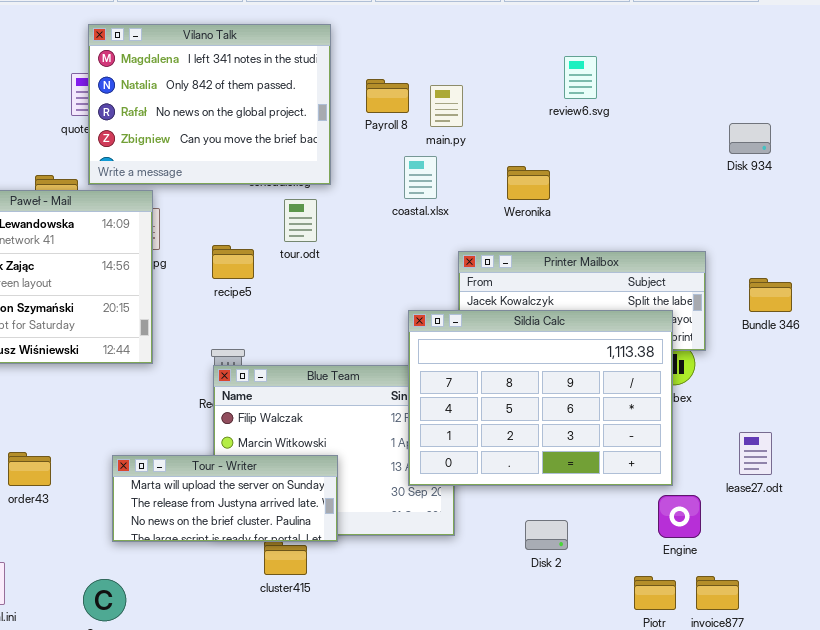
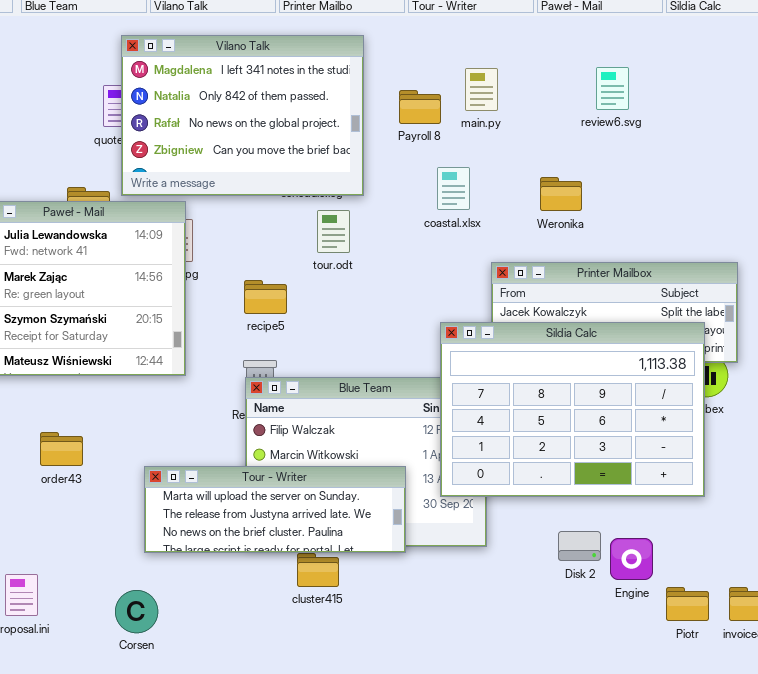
main.py: [430,85,463,127] -> [465,68,498,111], moved
recipe5: [212,245,254,279] -> [244,280,287,314], moved
order43: [8,452,51,486] -> [40,432,83,466], moved
Tour - Writer: [112,455,338,542] -> [144,466,406,553], resized
Engine: [658,495,701,538] -> [610,538,653,580], moved

